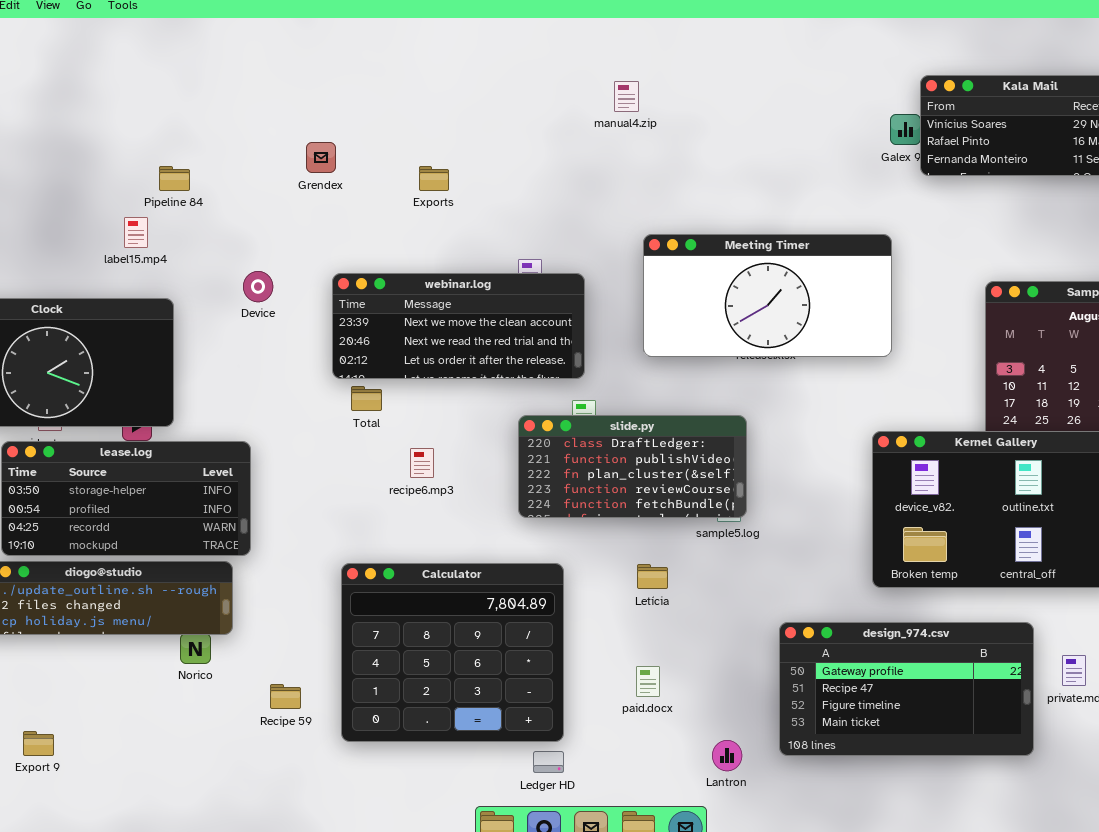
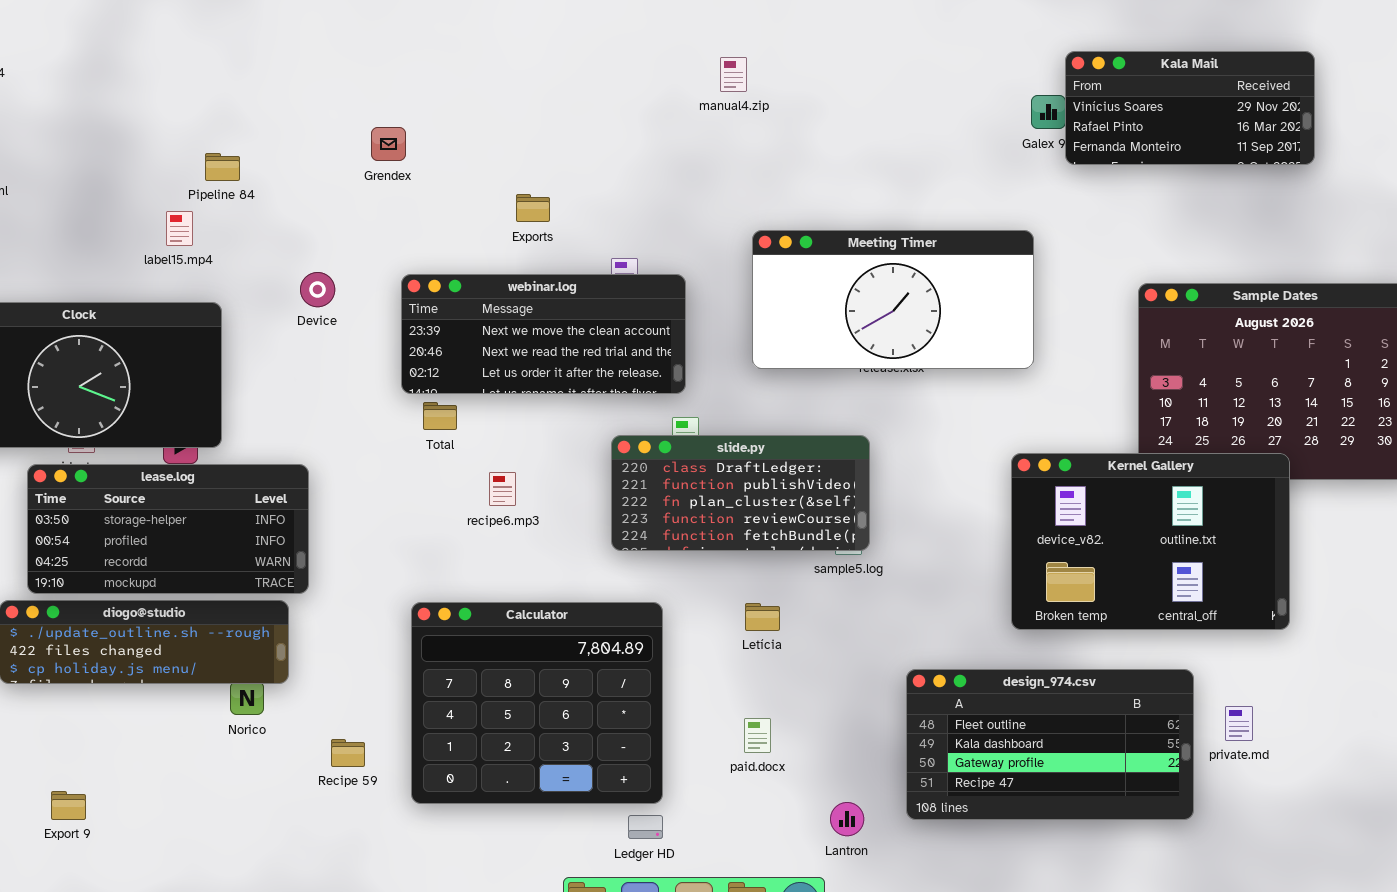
Exports: [419,166,449,191] -> [516,194,550,222], moved
design_974.csv: [779,622,1034,756] -> [906,669,1194,820], scrolled up 2 rows

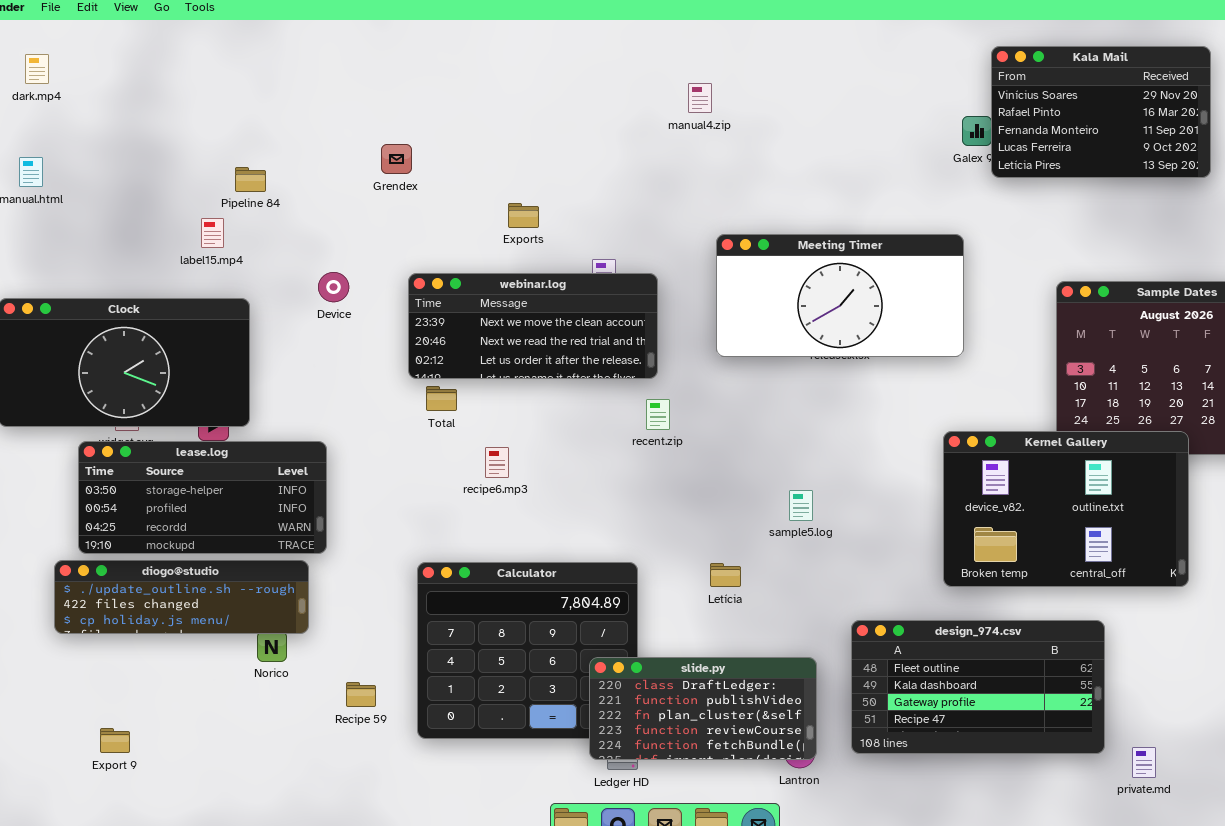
Kala Mail: [1065,51,1315,165] -> [991,46,1211,178], resized
slide.py: [611,435,870,551] -> [589,657,817,760], moved
private.md: [1225,706,1253,741] -> [1132,747,1156,778], moved

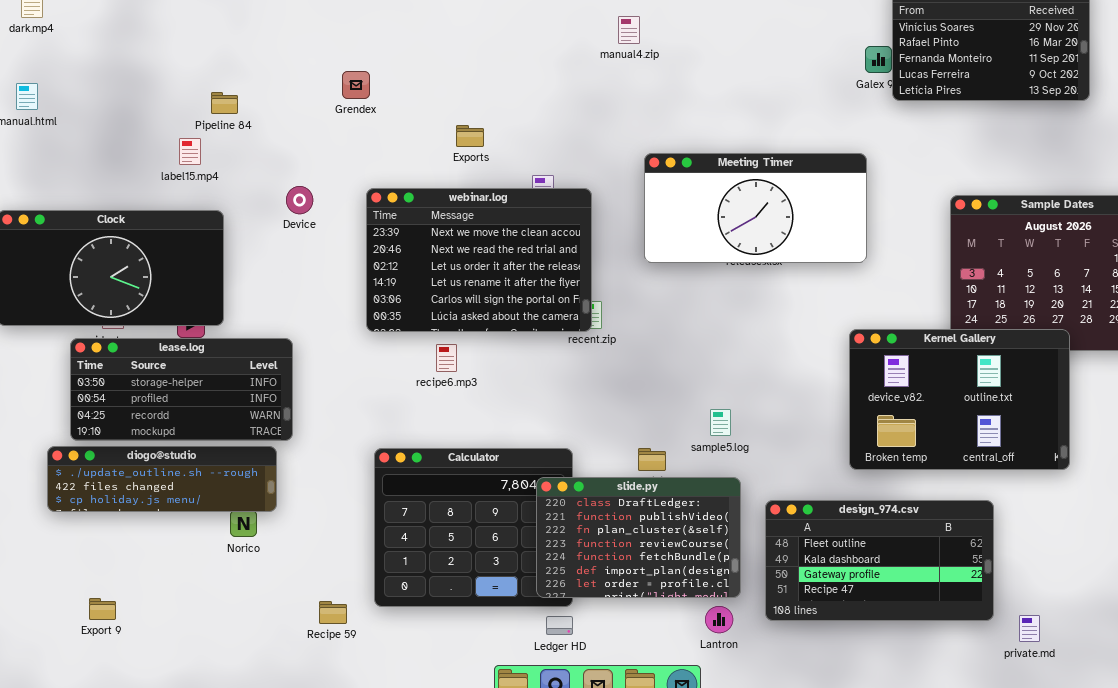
webinar.log: [408,273,658,379] -> [366,188,592,332], resized
sample5.log: [789,490,813,521] -> [710,409,731,436], moved
slide.py: [589,657,817,760] -> [536,477,741,598], moved, resized
Recipe 59: [346,682,376,707] -> [319,601,347,624], moved

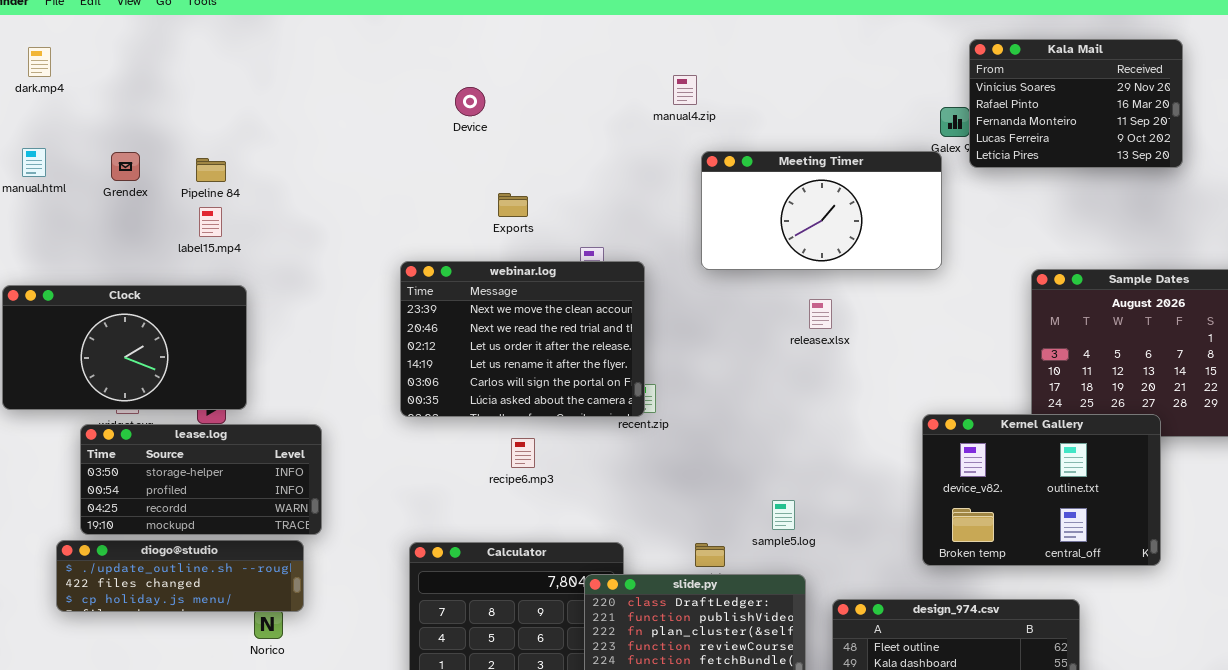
Grendex: [342,71,370,99] -> [111,152,140,181], moved
Pipeline 84: [211,92,238,114] -> [196,158,226,182], moved
Meeting Timer: [644,153,867,263] -> [701,151,942,270], moved
Device: [286,186,313,214] -> [455,87,485,116], moved
recipe6.mp3: [436,344,457,372] -> [511,438,535,468], moved

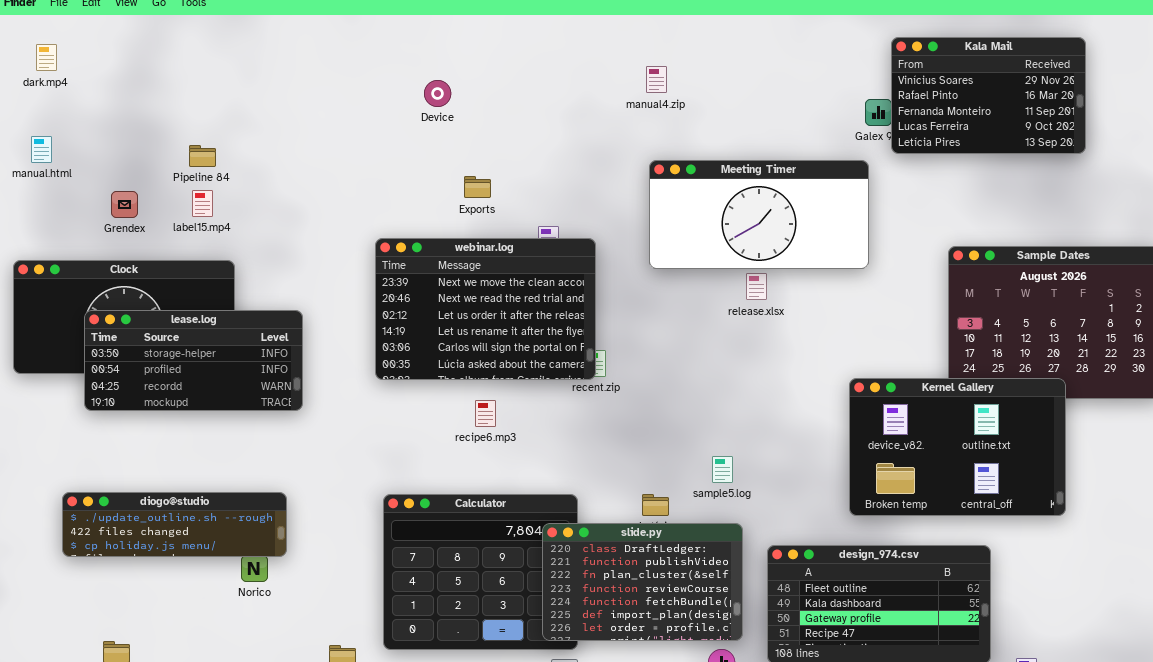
manual4.zip: [673,75,697,105] -> [646,66,667,93], moved
Meeting Timer: [701,151,942,270] -> [649,160,869,269], moved
Grendex: [111,152,140,181] -> [111,191,138,218], moved
lease.log: [80,424,322,535] -> [84,310,303,411], moved

